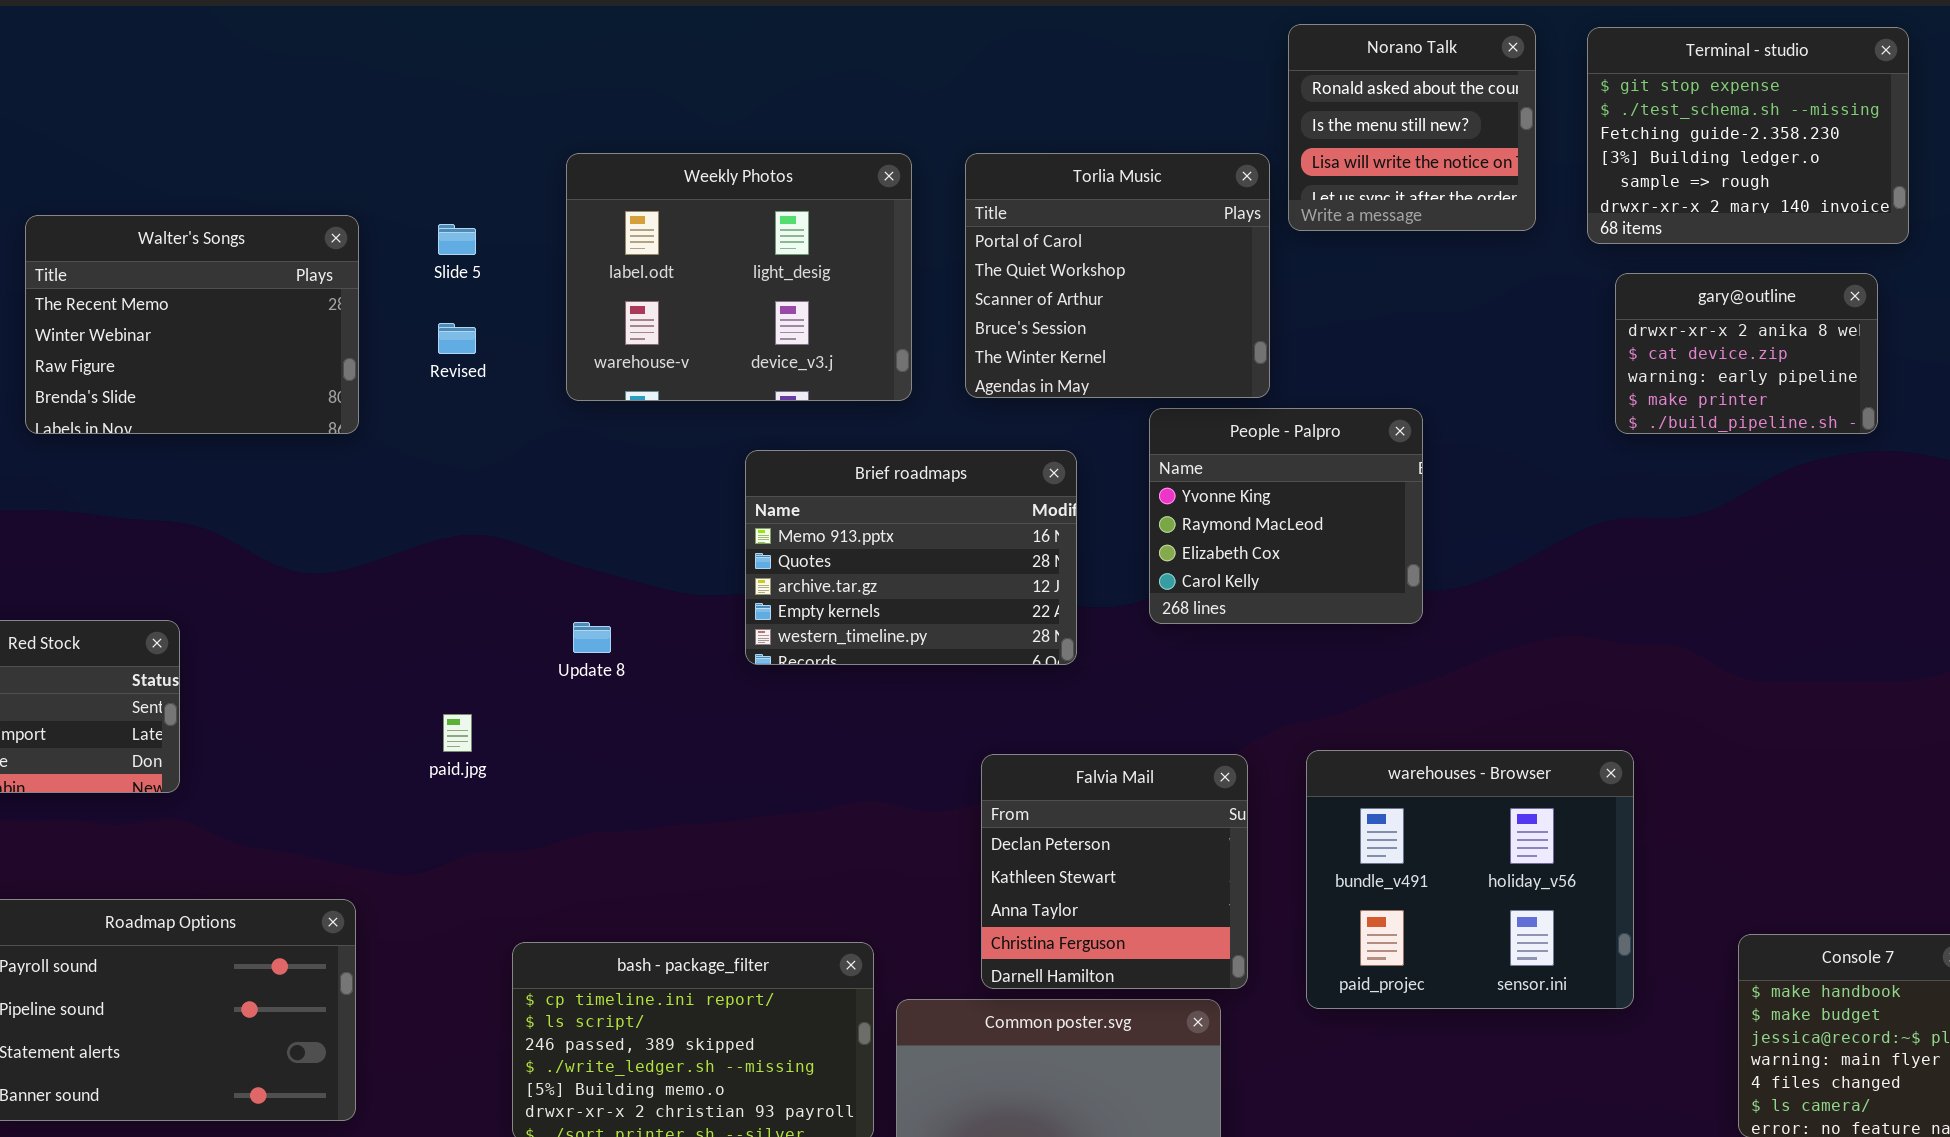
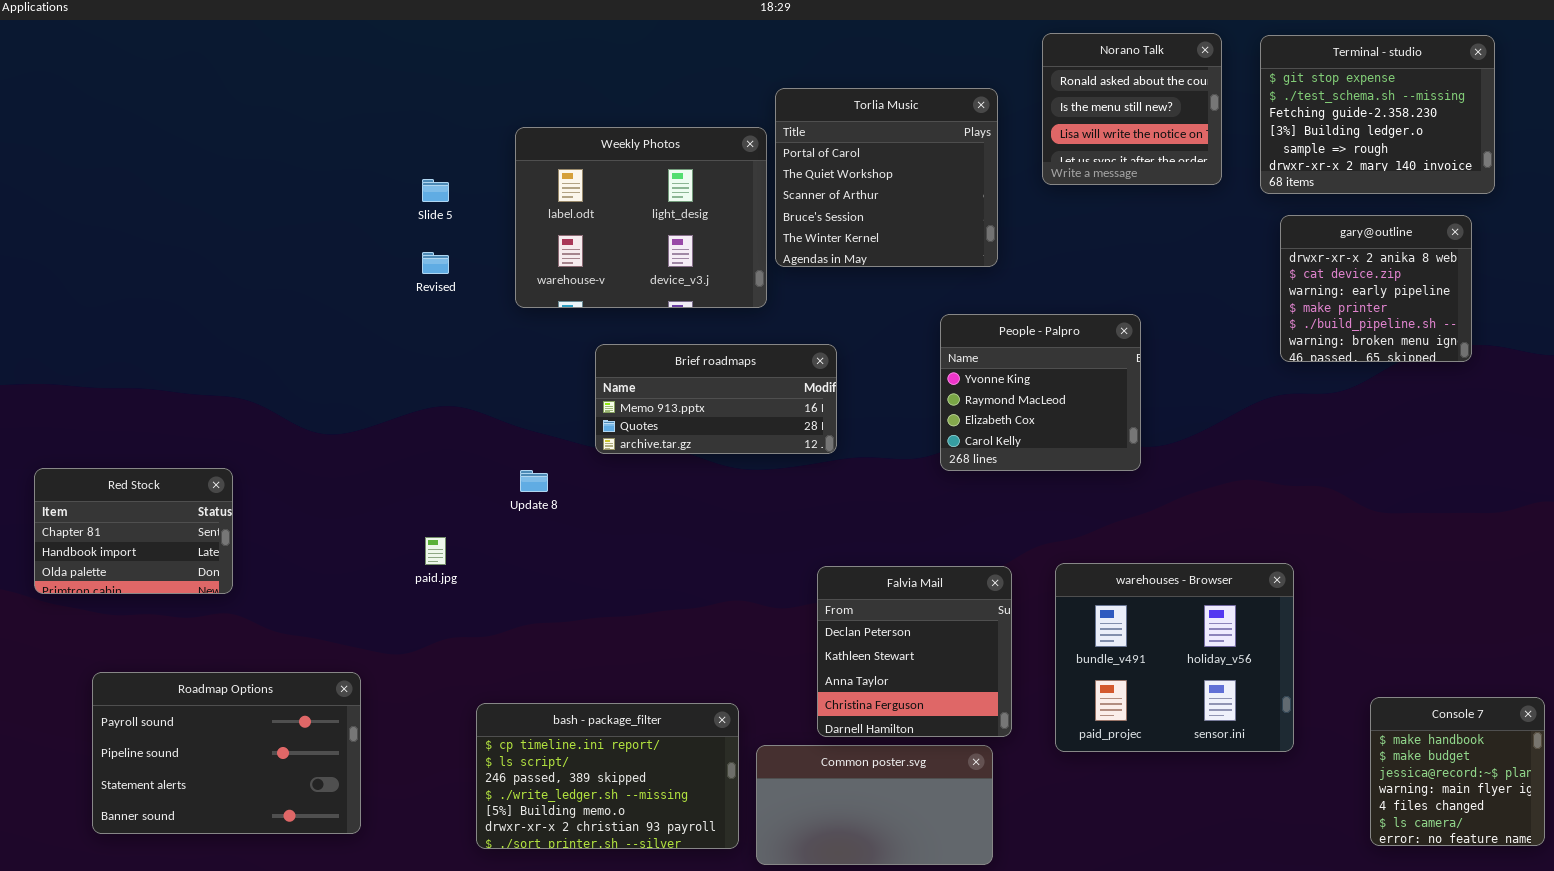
Torlia Music: [965,153,1270,398] -> [775,88,998,267], moved
Walter's Songs: [25,215,359,434] -> none, closed
gary@outline: [1615,273,1878,434] -> [1280,215,1472,362], resized
Brief roadmaps: [745,450,1077,665] -> [595,344,837,454], moved, resized

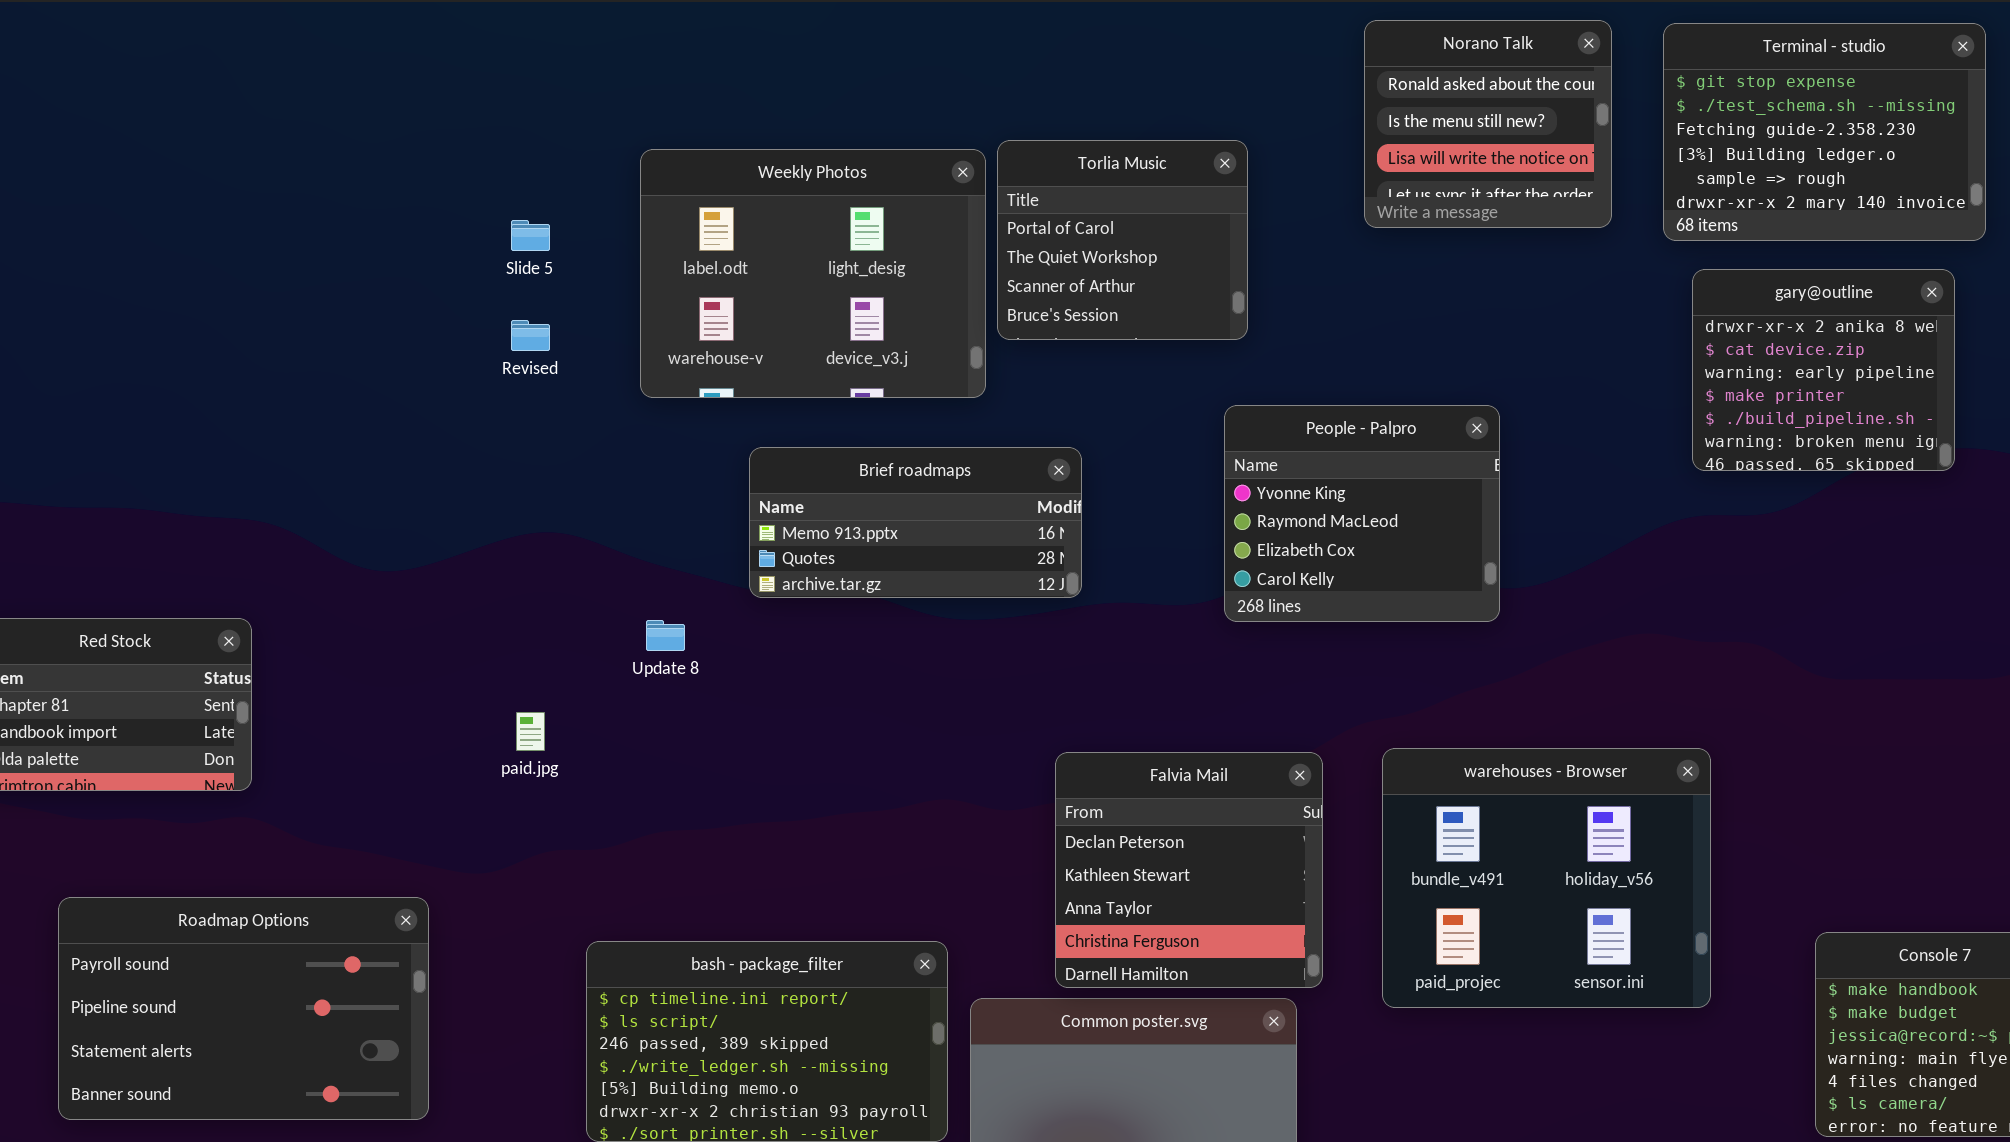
Torlia Music: [775,88,998,267] -> [997,140,1248,340], resized

